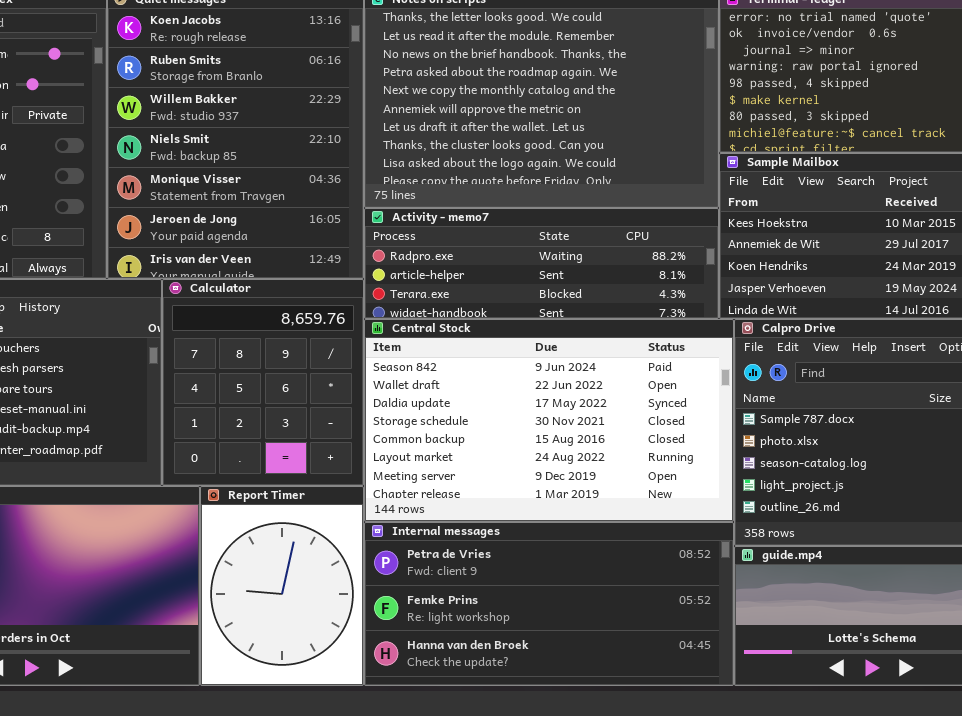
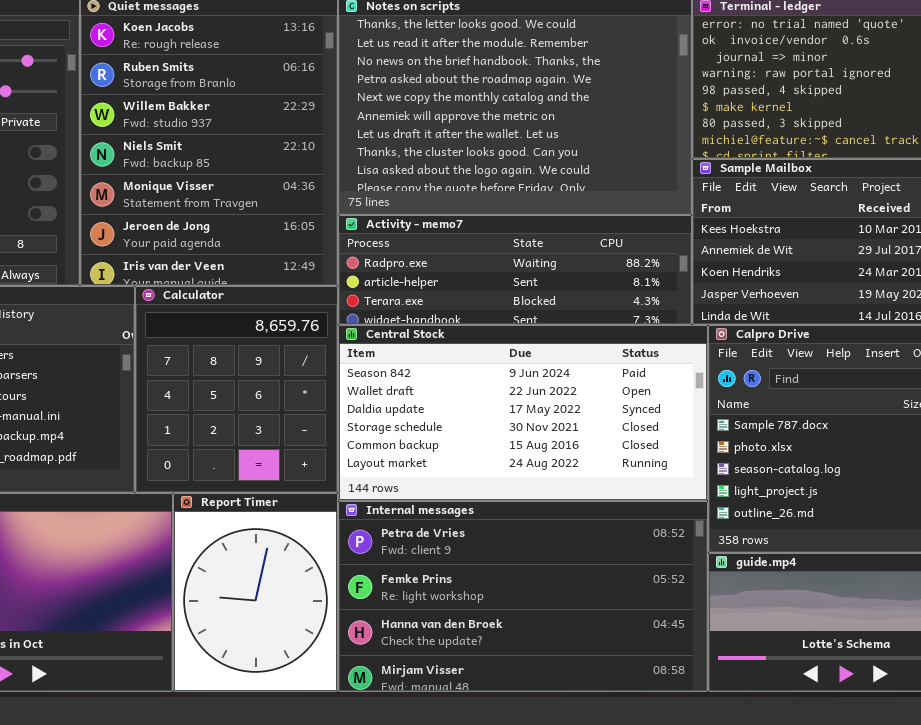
Central Stock: [364,319,734,522] -> [338,325,708,501], resized
Internal messages: [364,522,734,686] -> [338,501,708,692], resized

